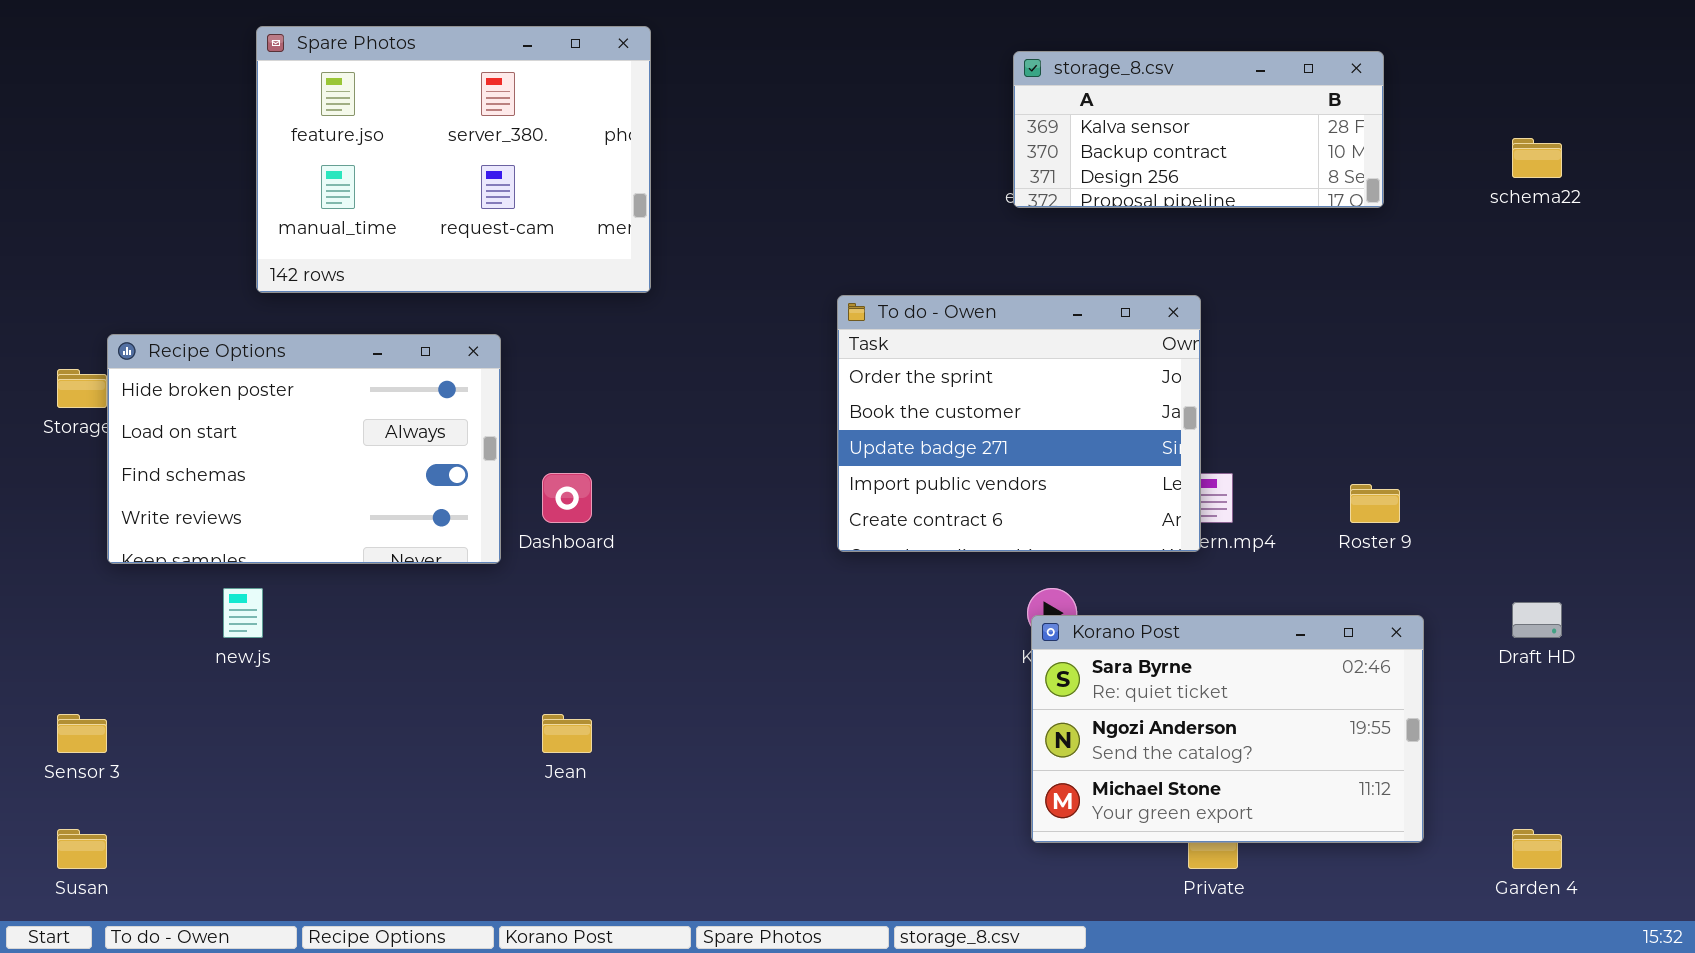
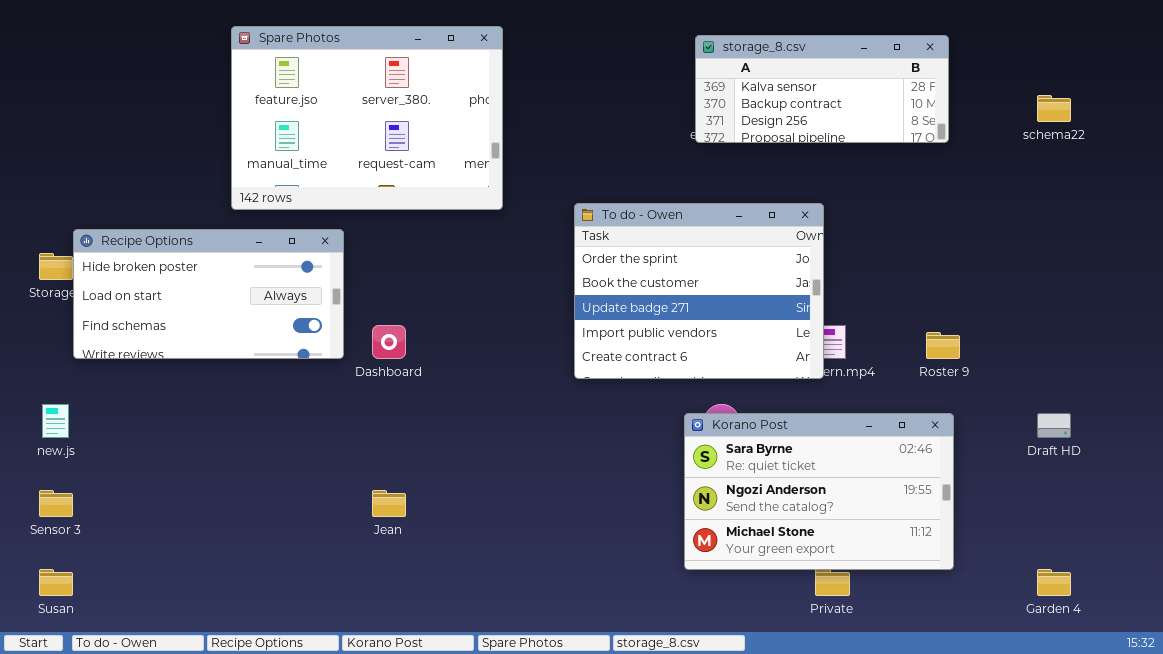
Spare Photos: [256,26,651,293] -> [231,26,503,210], moved
Recipe Options: [107,334,501,564] -> [73,229,344,359], resized
new.js: [223,588,263,638] -> [42,404,69,438], moved
Korano Post: [1031,615,1424,843] -> [684,413,954,570], moved

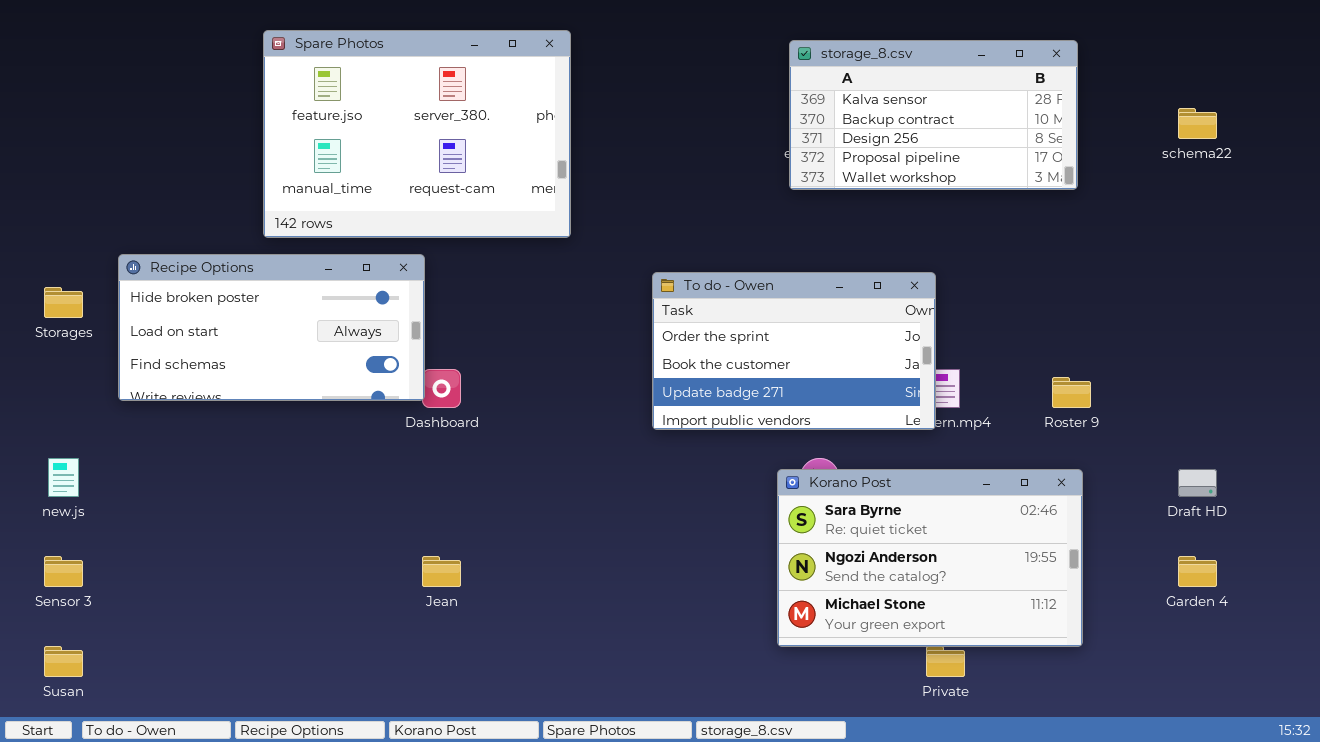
storage_8.csv: [695,35,949,143] -> [789,40,1078,190], resized
To do - Owen: [574,203,824,379] -> [652,272,936,430], resized
Recipe Options: [73,229,344,359] -> [118,254,425,401], moved
Garden 4: [1037,569,1071,596] -> [1178,556,1217,587], moved

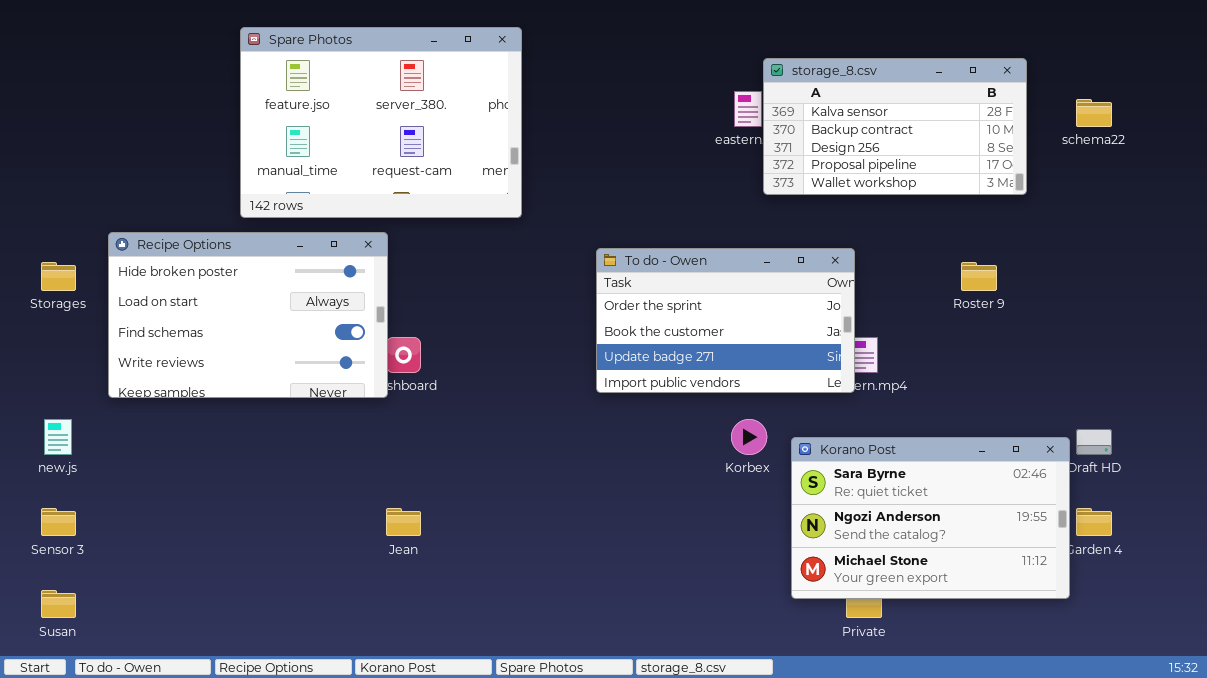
storage_8.csv: [789,40,1078,190] -> [763,58,1027,195], moved
Recipe Options: [118,254,425,401] -> [108,232,388,398], resized
Roster 9: [1052,377,1091,408] -> [961,262,997,291], moved
Korano Post: [777,469,1083,647] -> [791,437,1070,599], moved

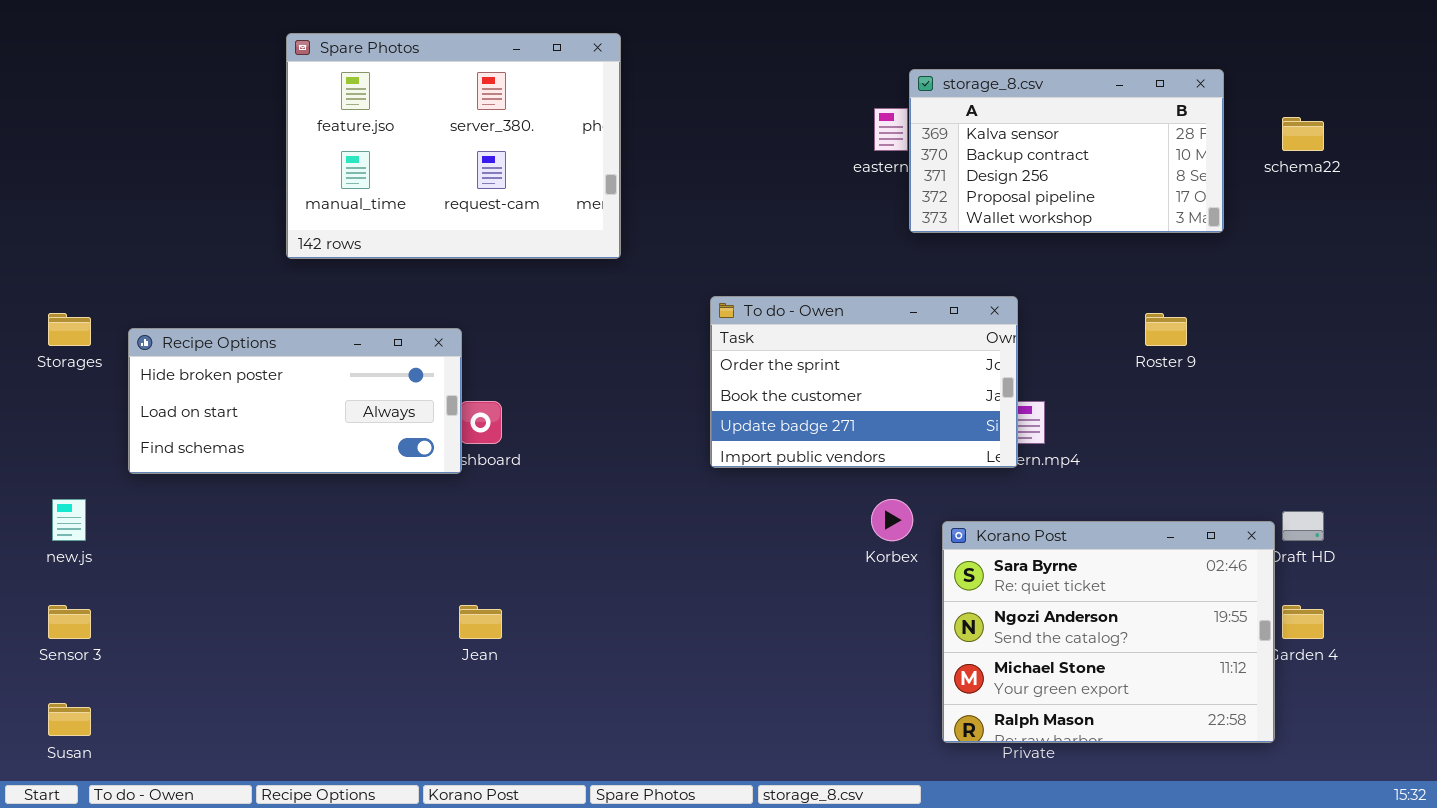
Recipe Options: [108,232,388,398] -> [128,328,462,474], resized
Korano Post: [791,437,1070,599] -> [942,521,1275,743], resized

